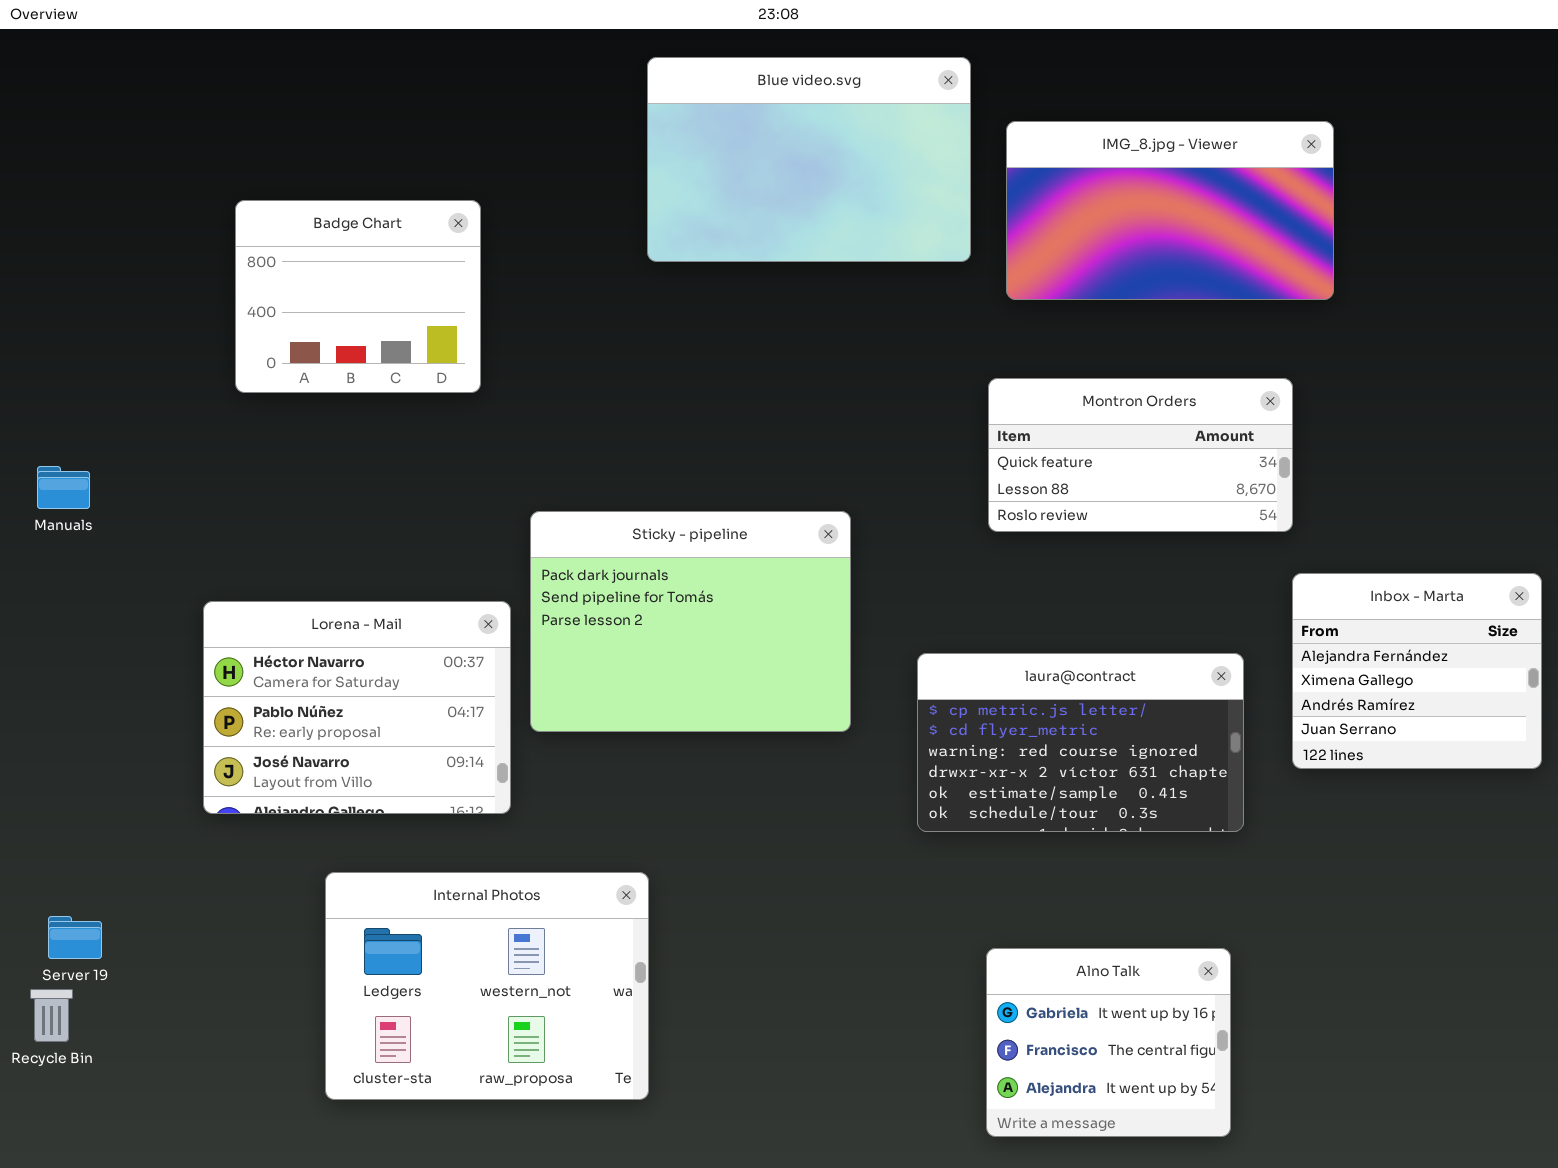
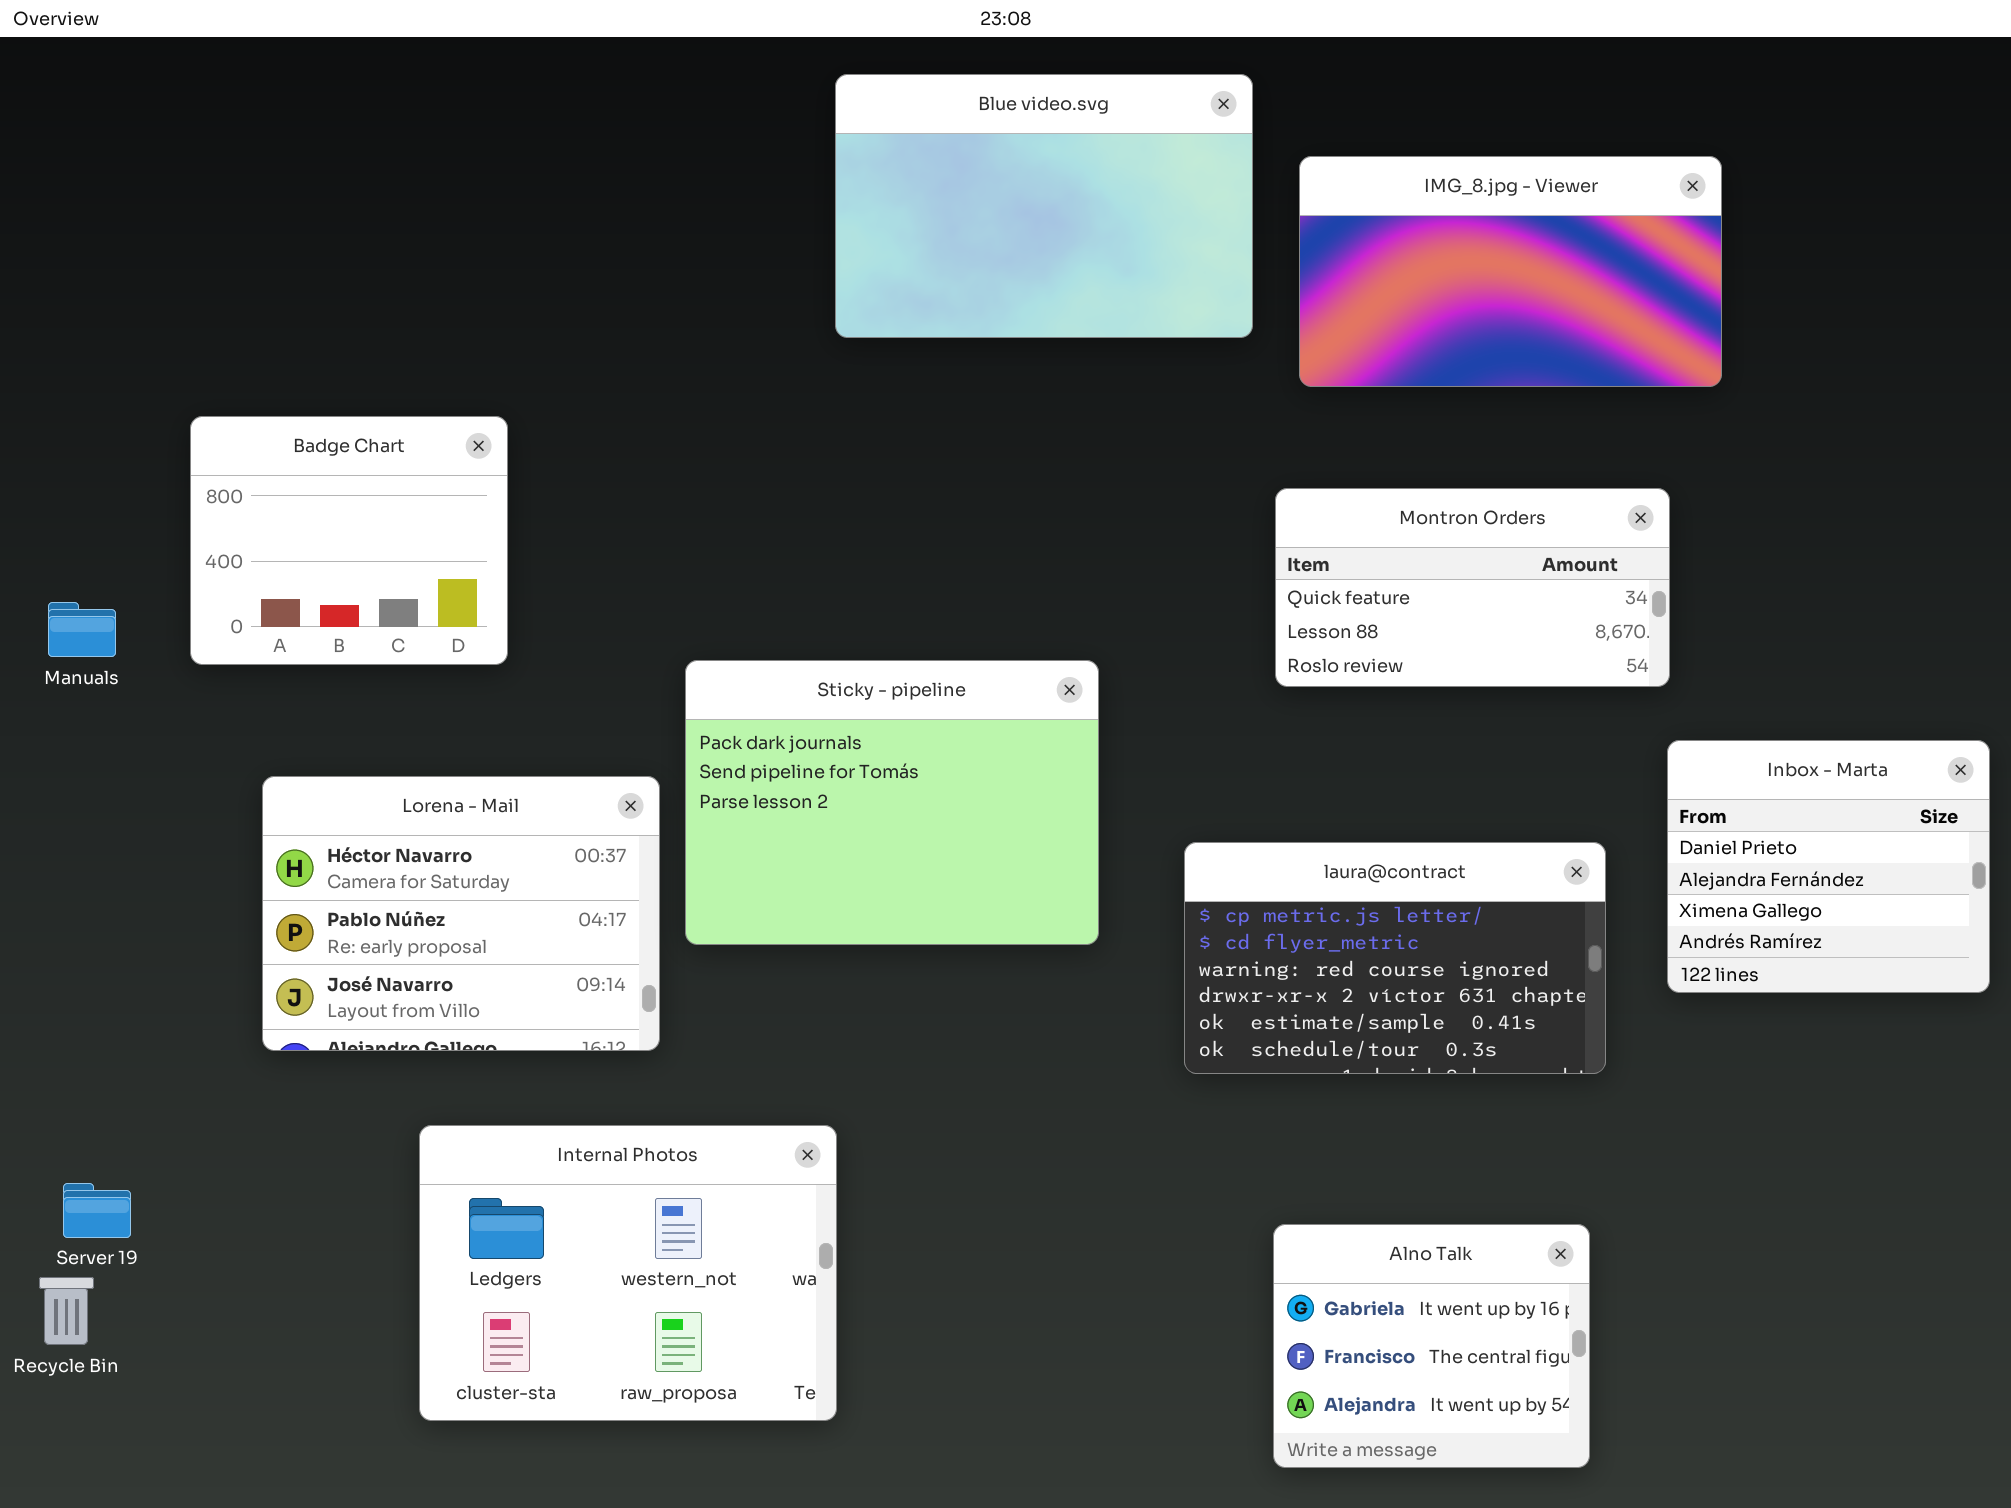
Badge Chart: [235,200,481,393] -> [190,416,508,665], moved
Inbox - Marta: [1292,573,1542,769] -> [1667,740,1990,993], scrolled up 1 row

